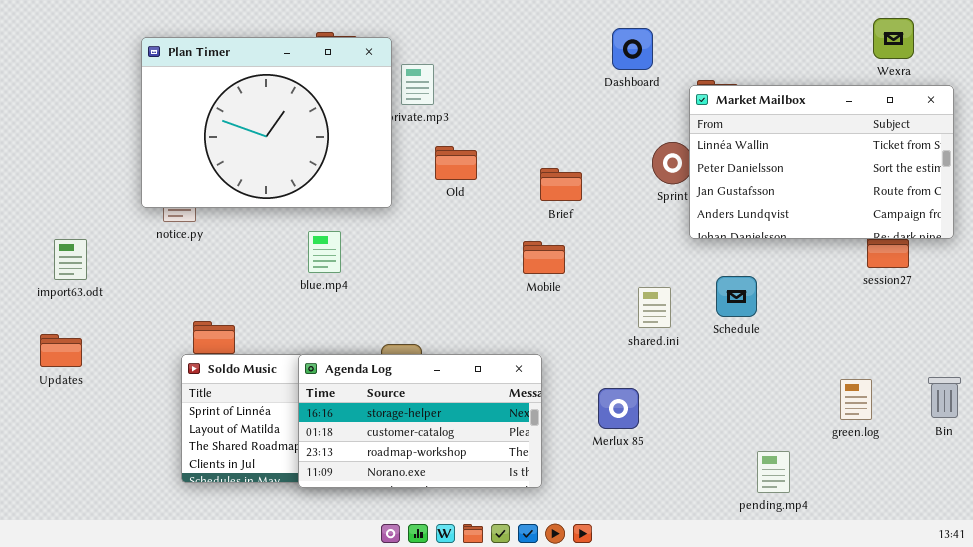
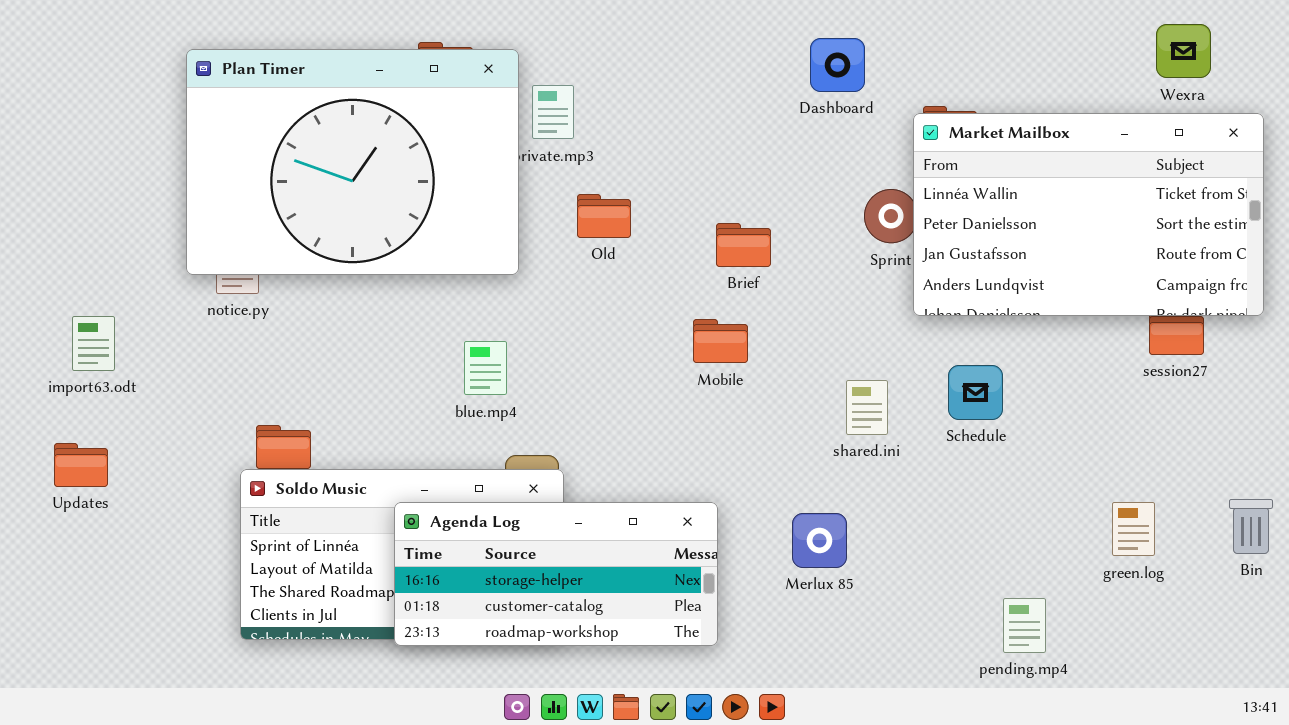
blue.mp4: [308,231,341,273] -> [464,341,507,395], moved
Agenda Log: [298,354,542,488] -> [394,502,718,646], resized

